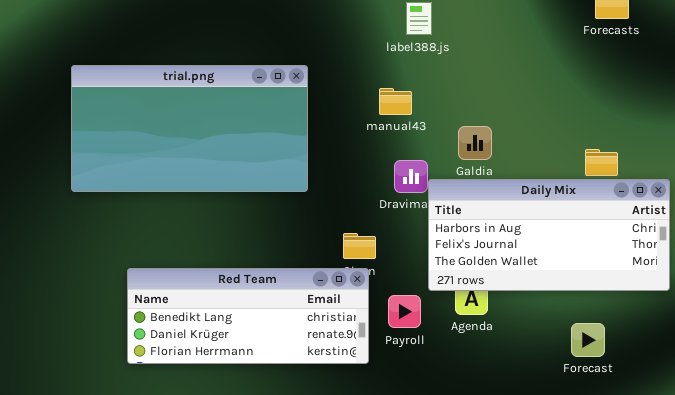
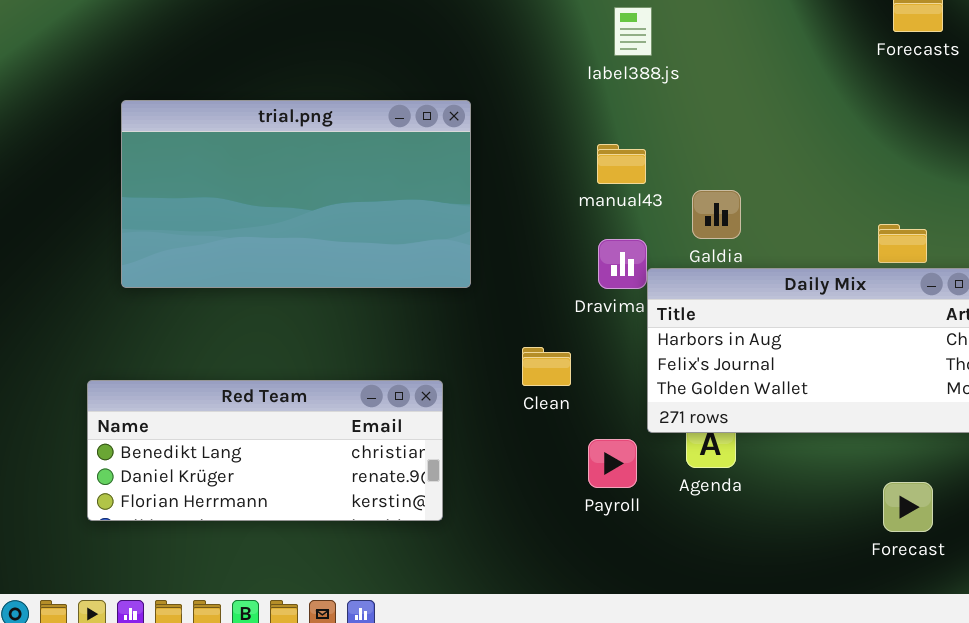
manual43: [379,88,412,115] -> [597,144,646,184], moved
Red Team: [127,268,369,364] -> [87,380,443,521], moved
Forecast: [571,323,605,357] -> [883,482,933,532], moved

